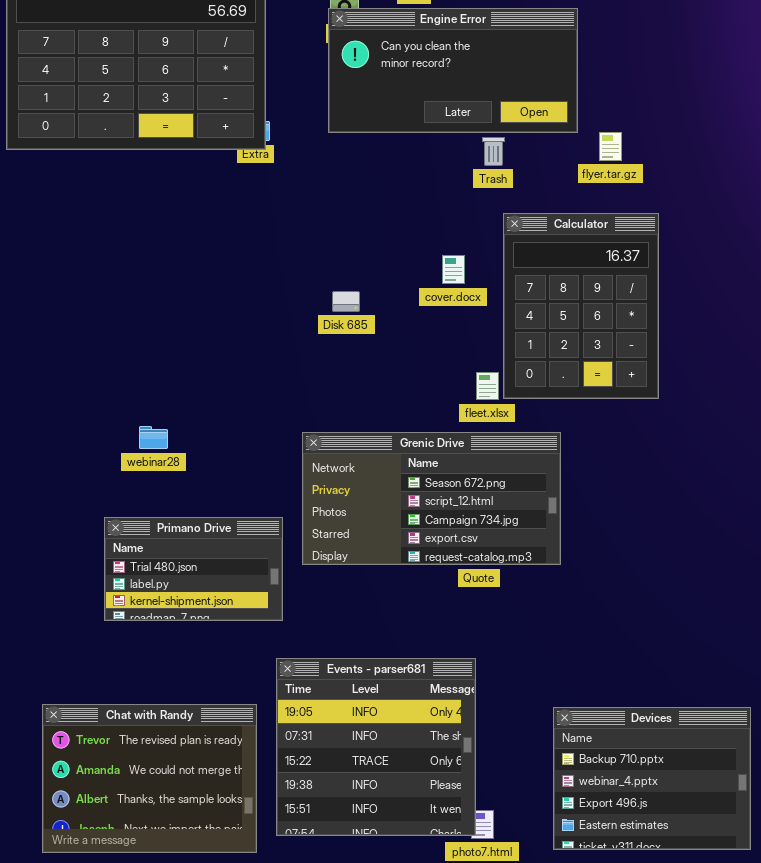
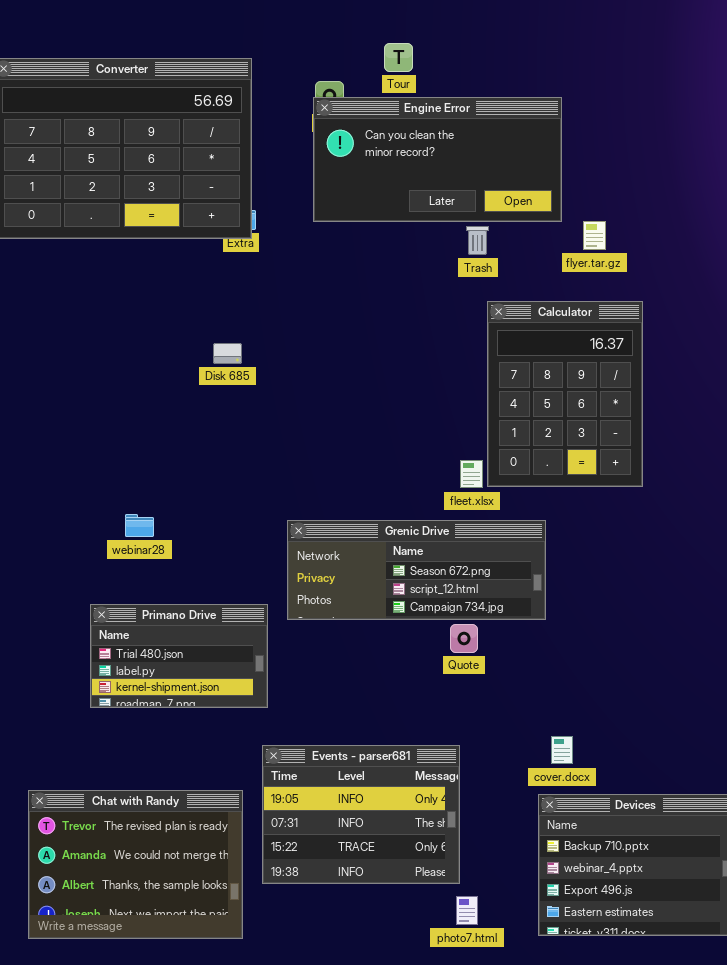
cover.docx: [442,255,465,284] -> [551,736,573,764], moved
Disk 685: [332,291,360,312] -> [213,343,242,364], moved
Grenic Drive: [302,432,561,565] -> [287,520,546,620], resized
Events - parser681: [276,658,476,836] -> [262,745,460,884], resized

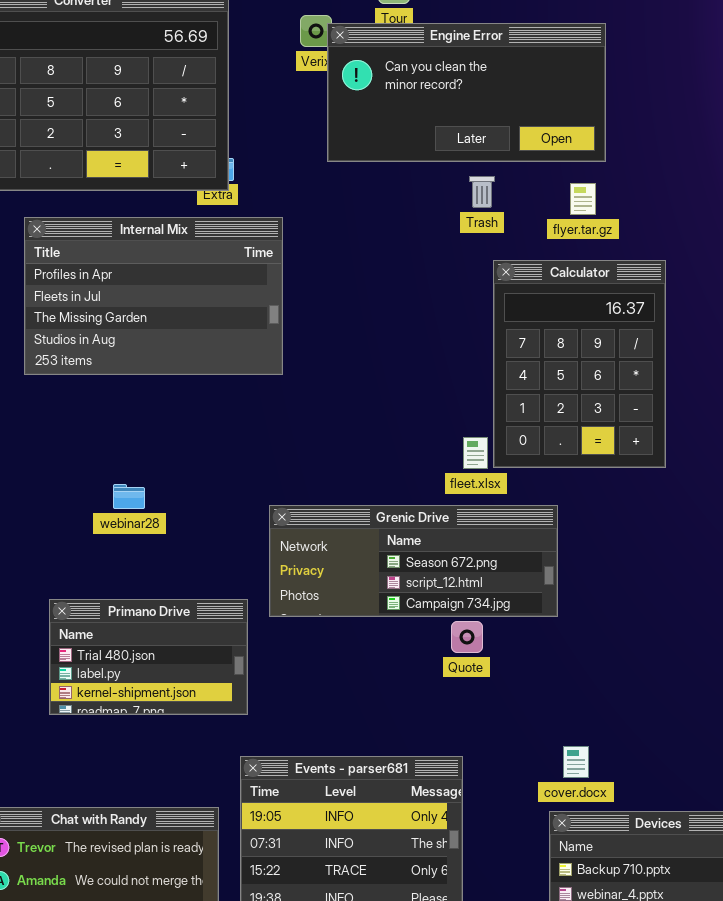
Engine Error: [313,97,562,222] -> [327,23,606,162], moved
flyer.tar.gz: [583,221,606,250] -> [570,183,596,215], moved
Internal Mix: none -> [24,217,283,375], opened
webinar28: [125,514,154,537] -> [113,484,145,509], moved

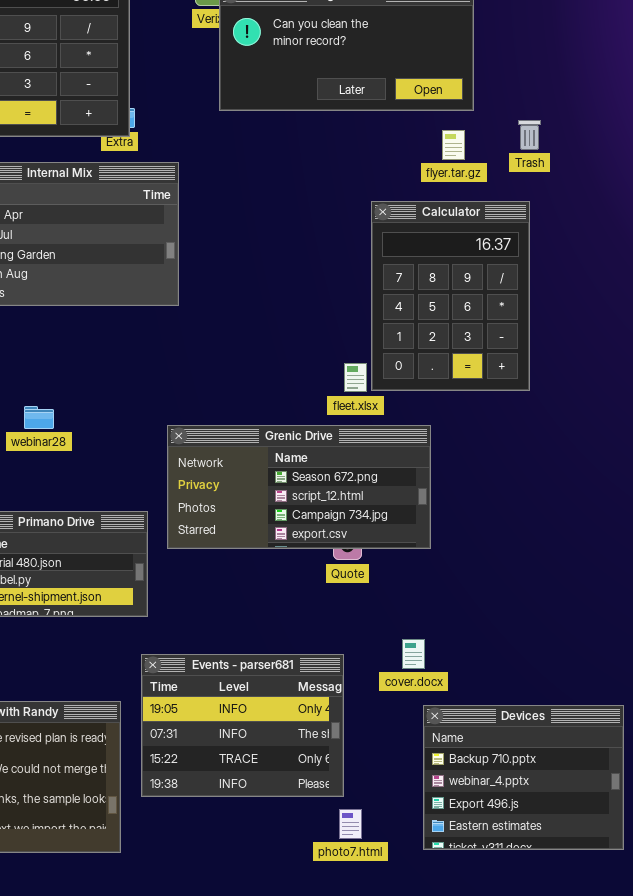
Trash: [469,176,495,208] -> [518,120,541,150], moved
Grenic Drive: [269,505,558,617] -> [167,425,431,549], resized
cover.docx: [563,746,589,778] -> [402,639,425,669], moved

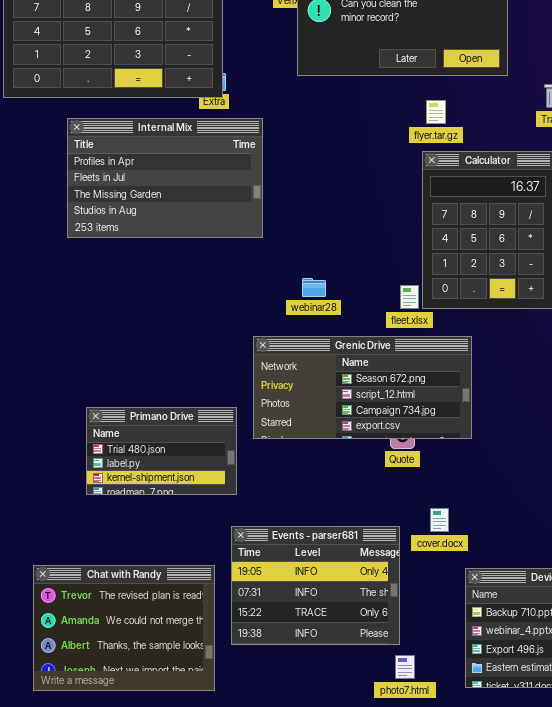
flyer.tar.gz: [442,130,465,160] -> [426,100,446,124], moved
webinar28: [24,406,54,429] -> [302,278,326,297], moved
cover.docx: [402,639,425,669] -> [430,508,449,532], moved

